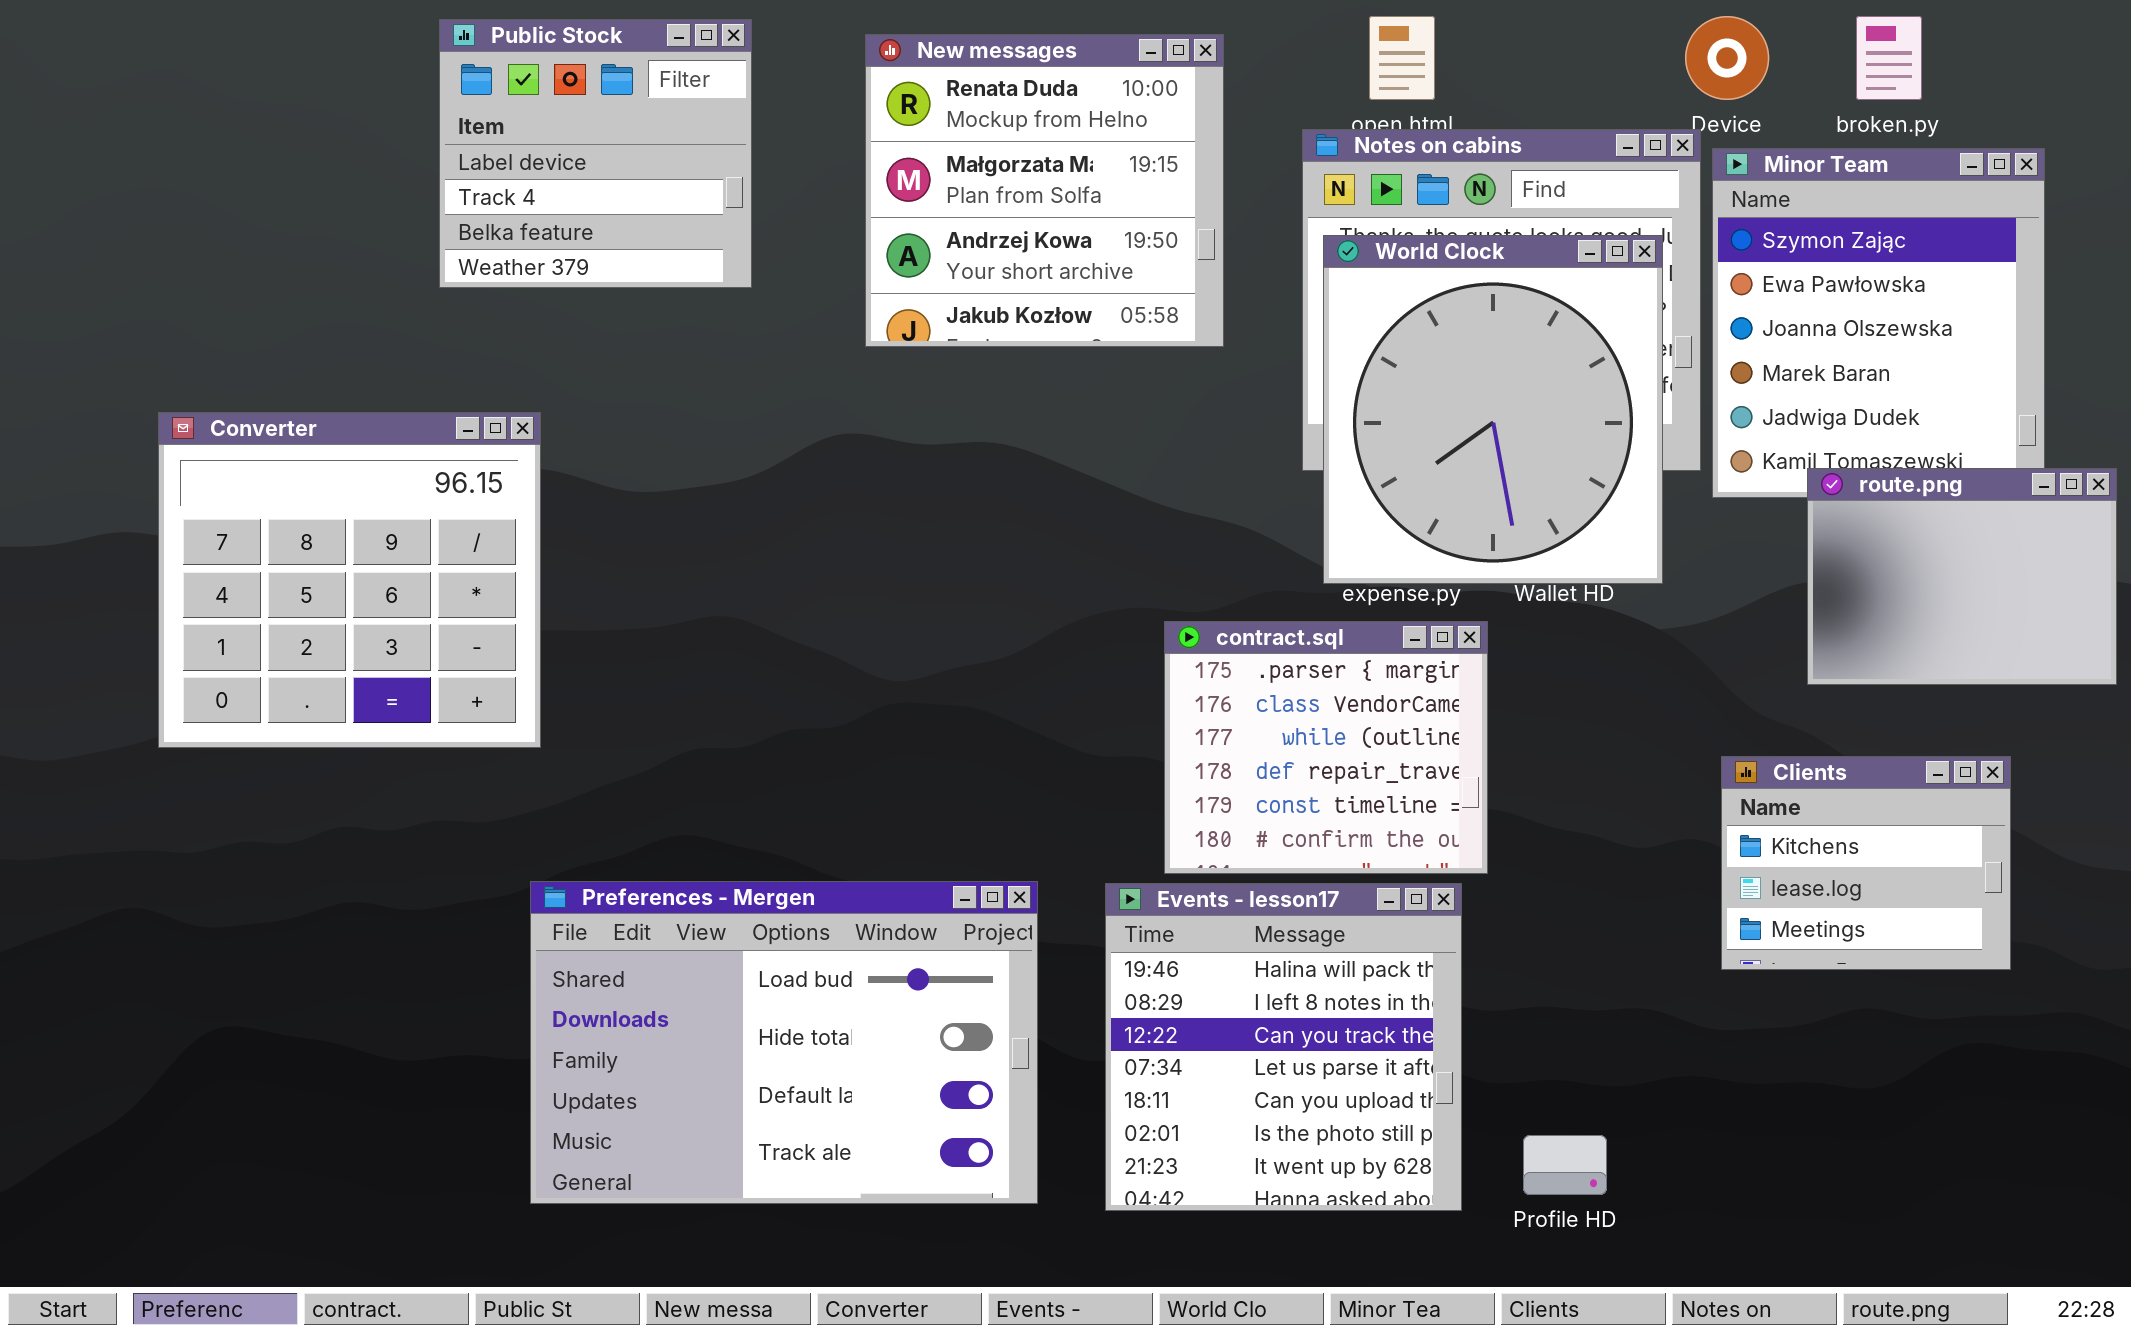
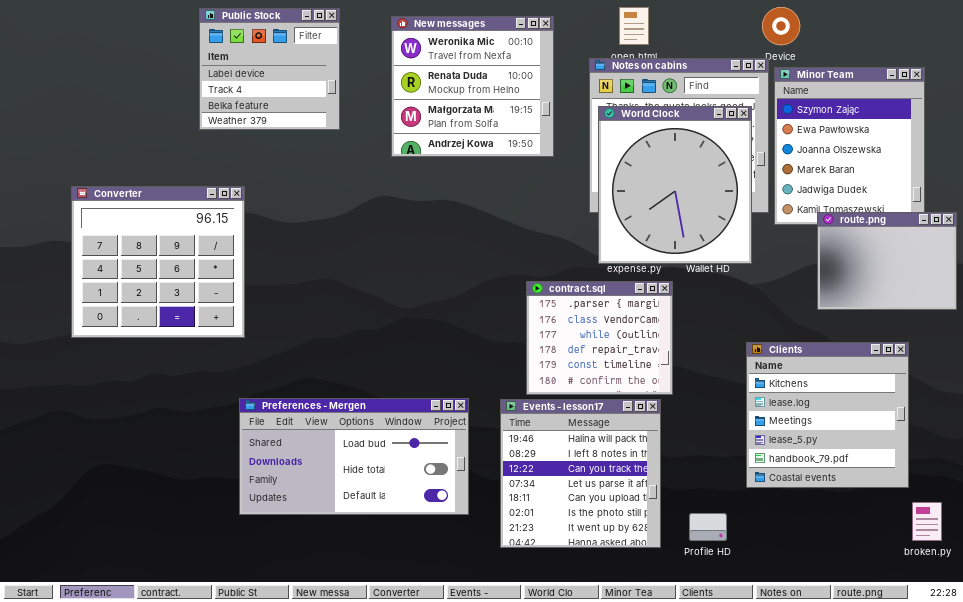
broken.py: [1856,16,1922,100] -> [912,502,942,541], moved
New messages: [865,34,1224,347] -> [391,16,554,157], scrolled up 1 row
Clients: [1721,756,2011,970] -> [746,342,909,488], resized
Preferences - Mergen: [530,881,1038,1204] -> [239,398,469,515], resized

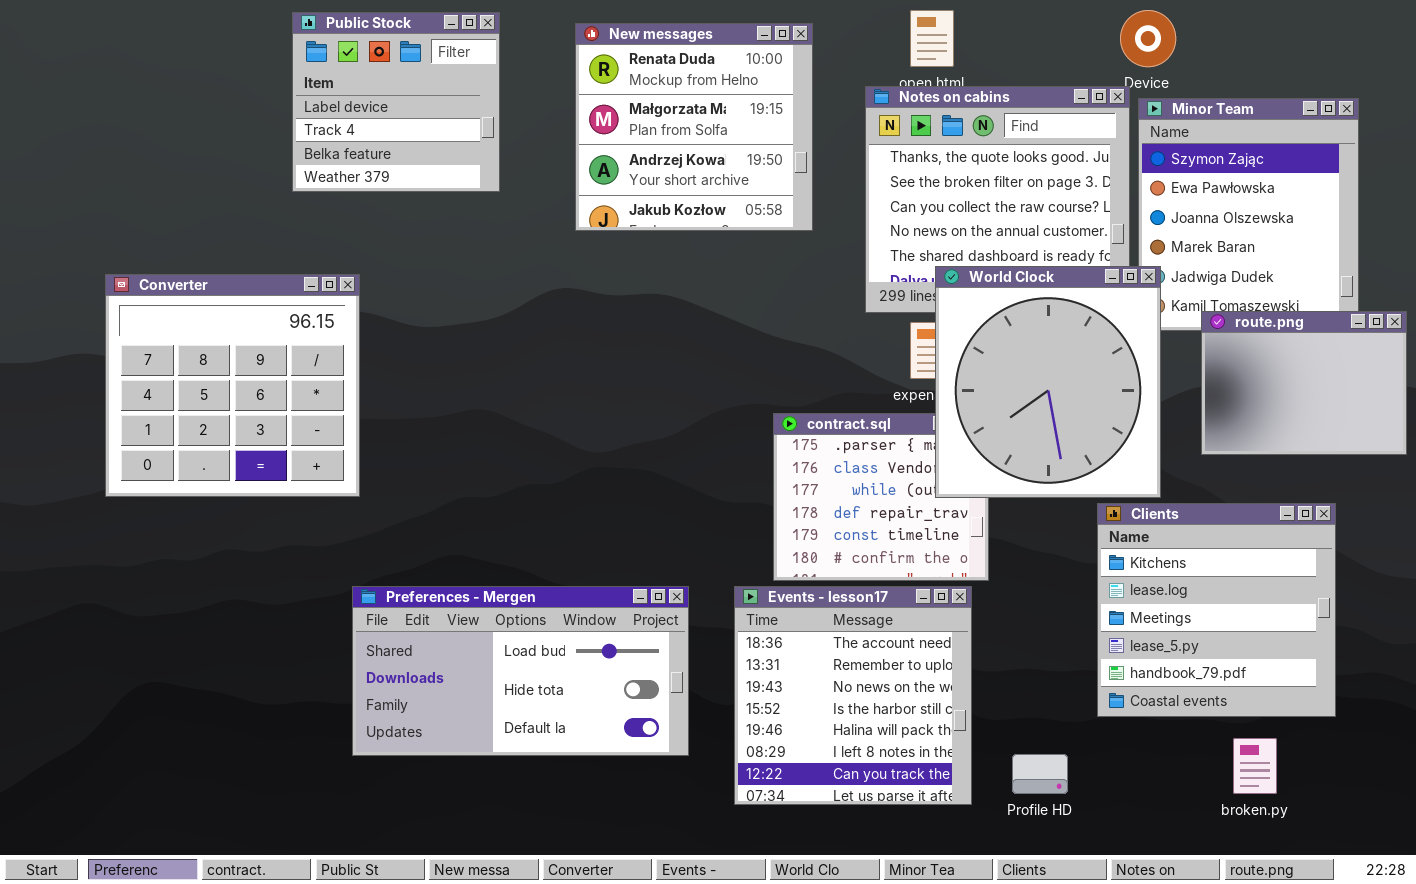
New messages: [391,16,554,157] -> [575,23,813,231], scrolled down 1 row
World Clock: [598,106,752,264] -> [935,266,1161,498], moved
Events - lesson17: [500,399,661,548] -> [734,586,972,805], scrolled up 4 rows
broken.py: [912,502,942,541] -> [1233,738,1277,794], moved

